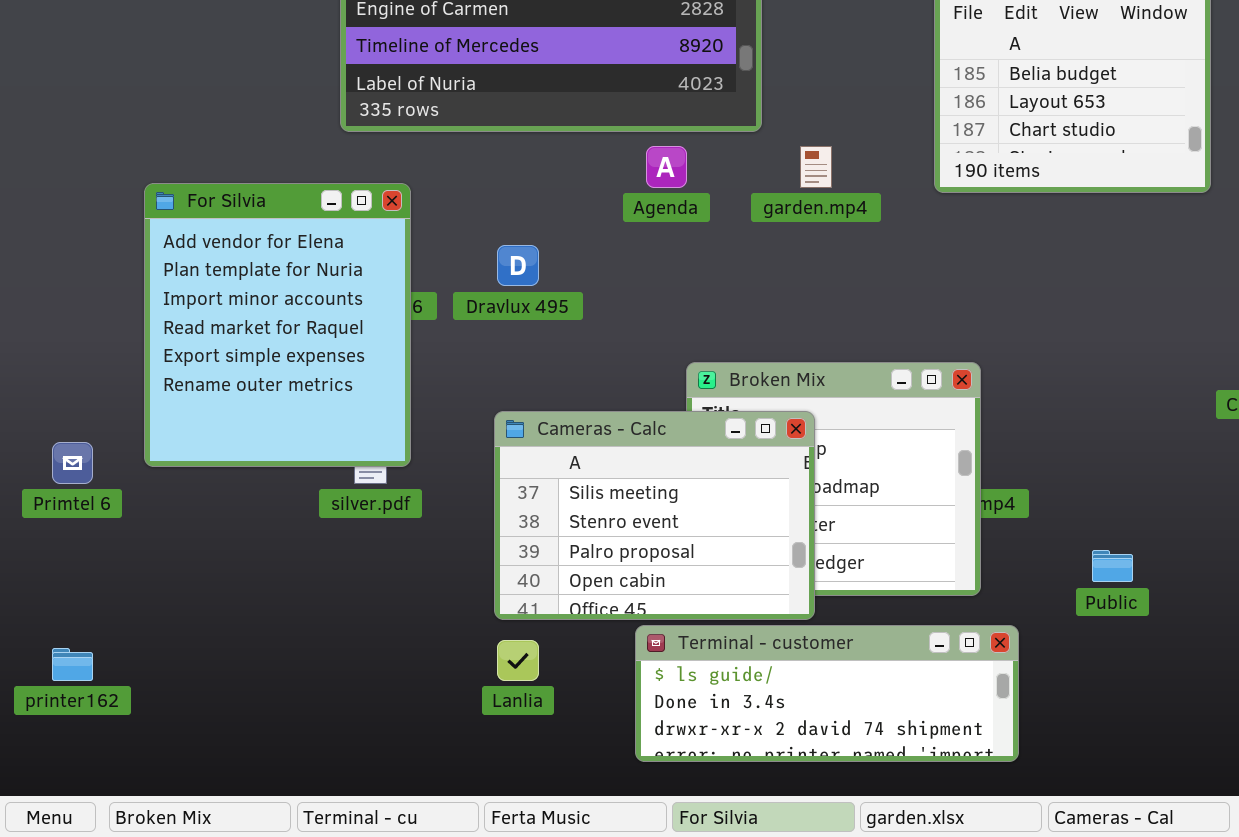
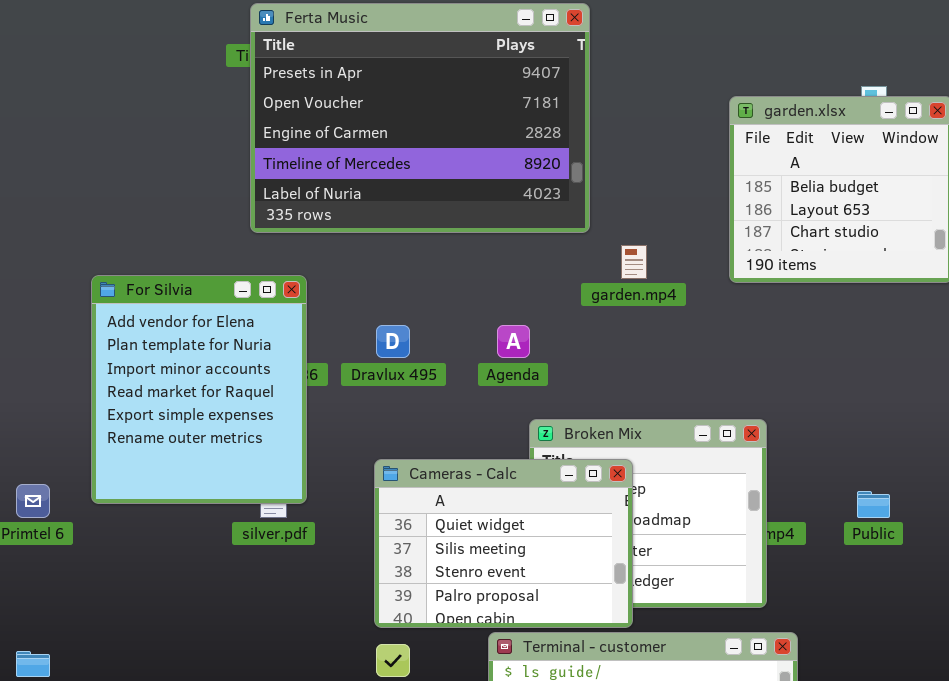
Agenda: [646,146,687,188] -> [497,325,530,358], moved
Cameras - Calc: [494,411,815,620] -> [374,459,633,628], scrolled up 1 row
Public: [1092,550,1133,582] -> [857,491,890,518], moved

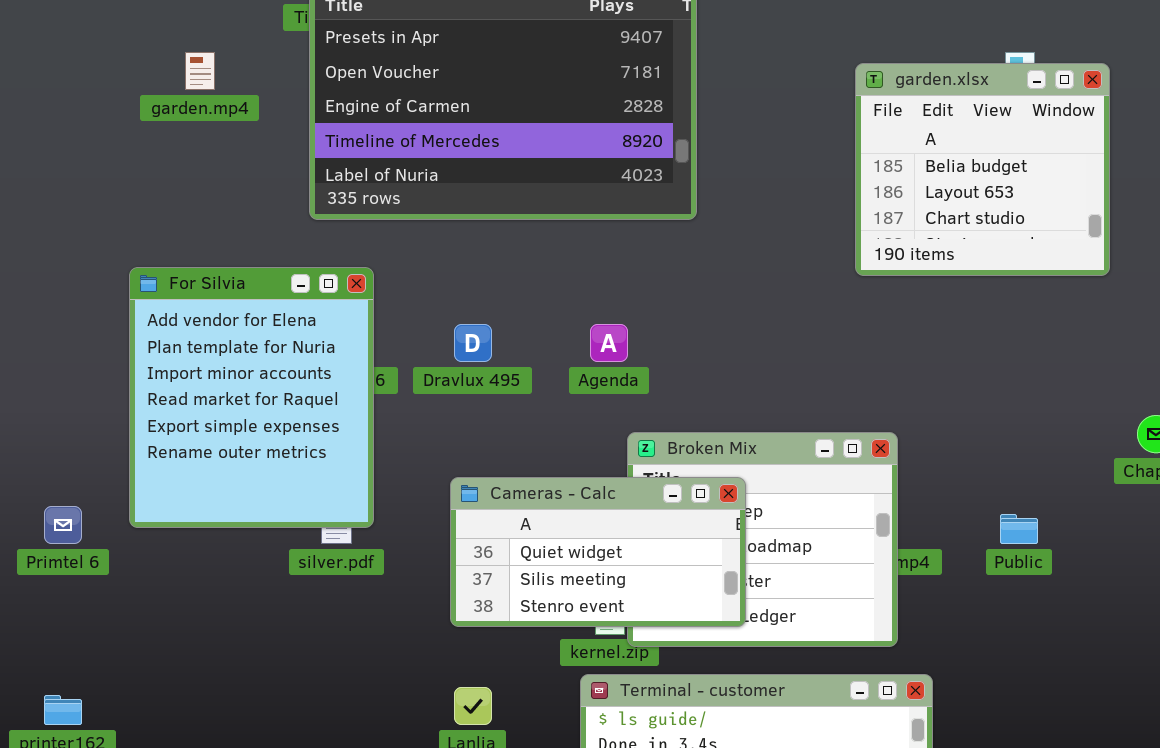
garden.mp4: [621,245,647,279] -> [185,52,215,90], moved
Cameras - Calc: [374,459,633,628] -> [450,477,746,627], resized

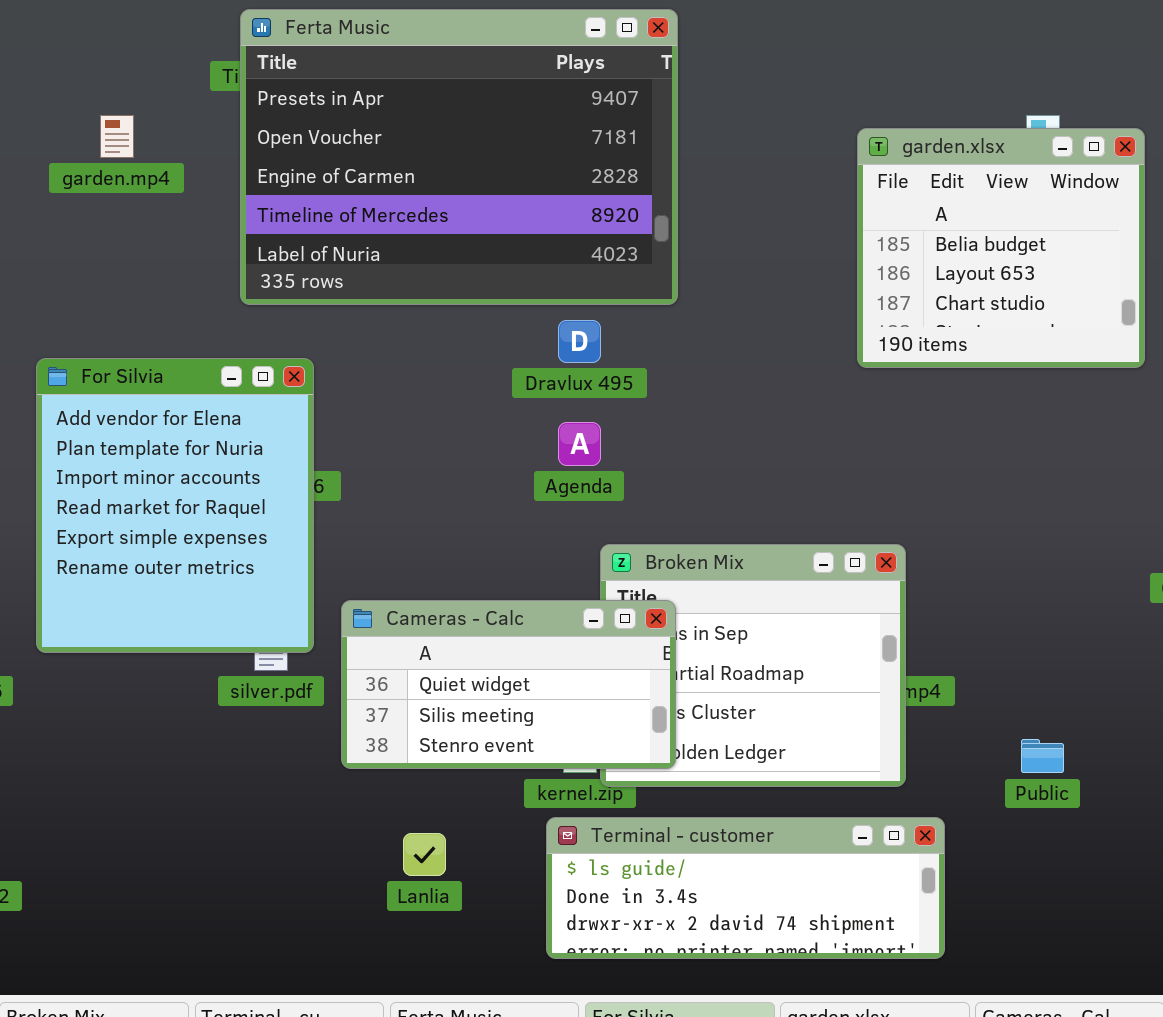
Dravlux 495: [454,324,492,362] -> [558,320,601,363], moved
Cameras - Calc: [450,477,746,627] -> [341,600,676,769], moved
Public: [1000,514,1038,544] -> [1021,739,1064,773], moved

